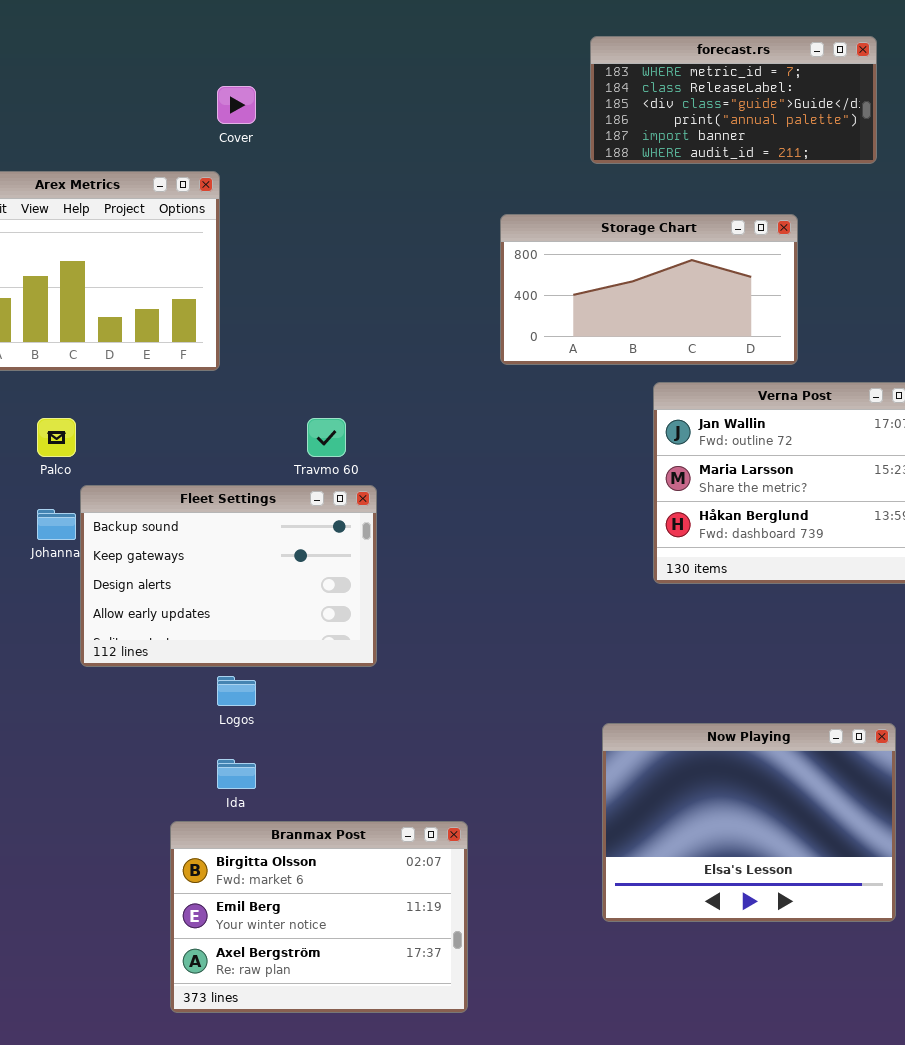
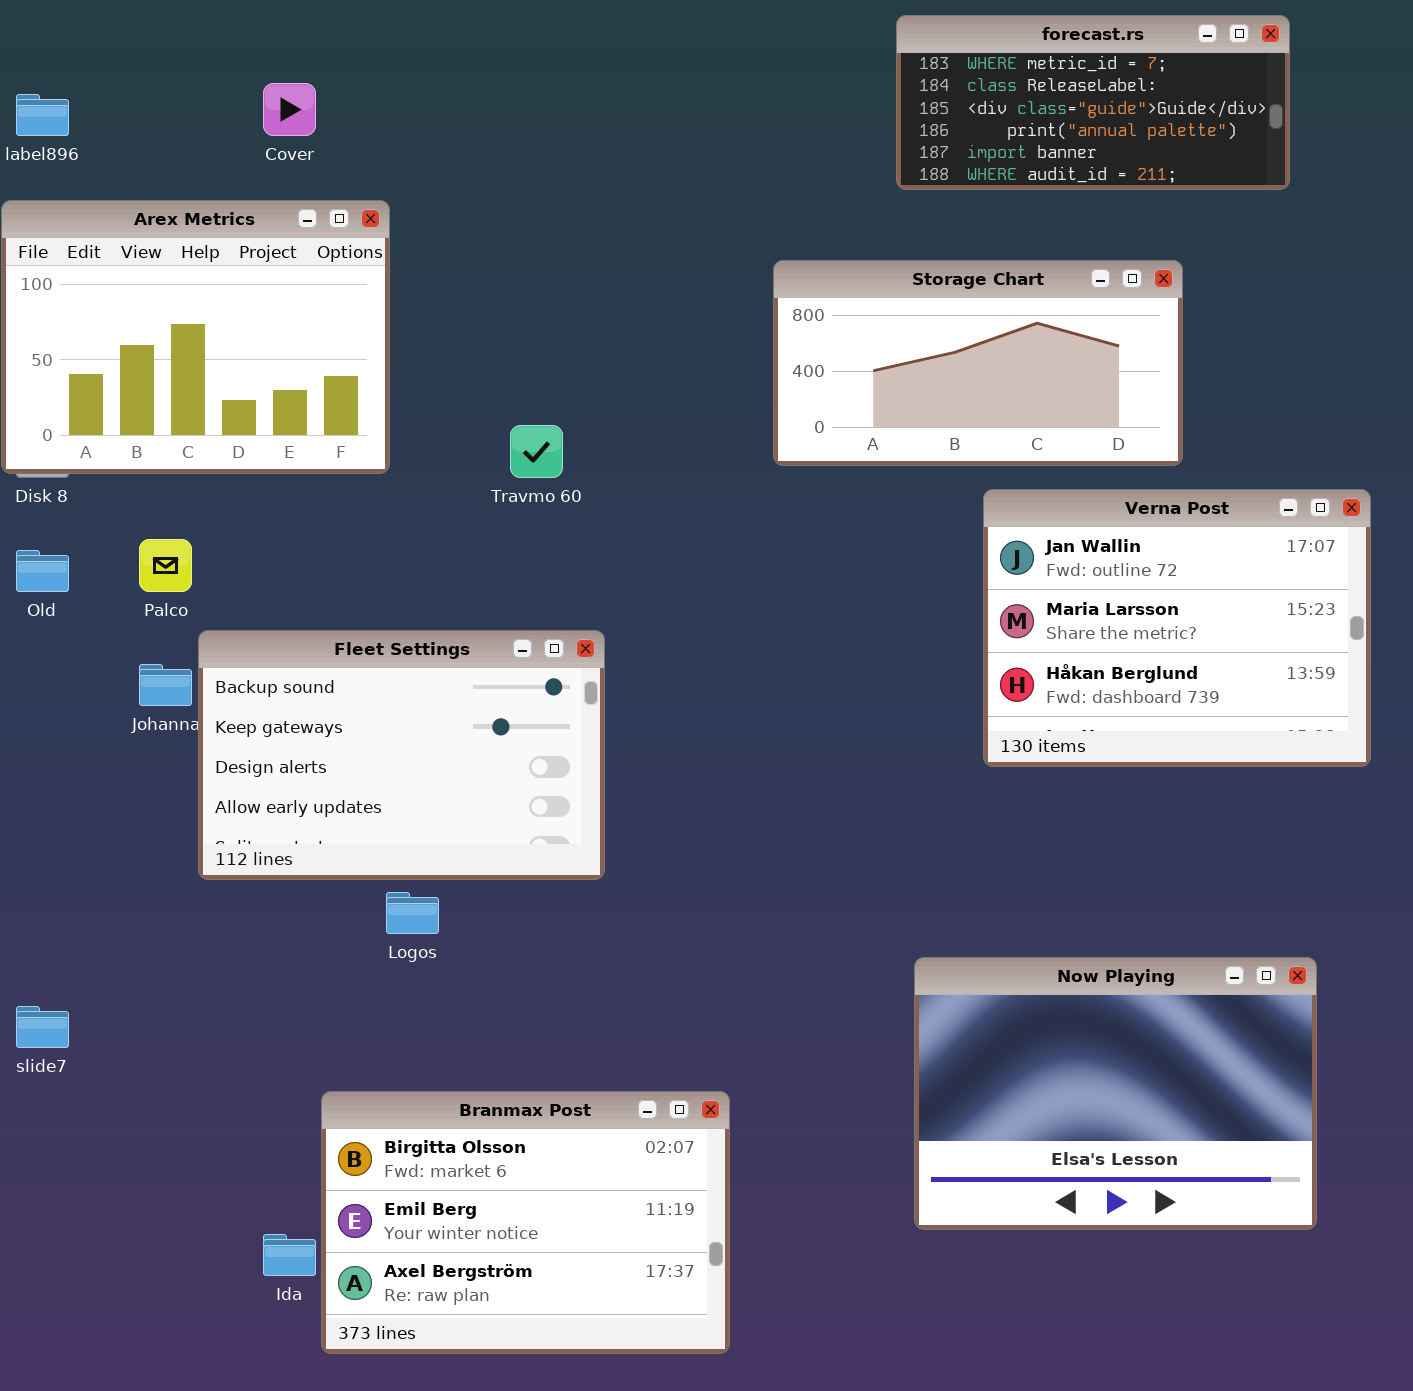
Cover: [217,86,256,124] -> [263,83,316,136], moved
Travmo 60: [307,418,346,457] -> [510,425,563,478], moved
Ida: [217,759,256,789] -> [263,1234,316,1276], moved

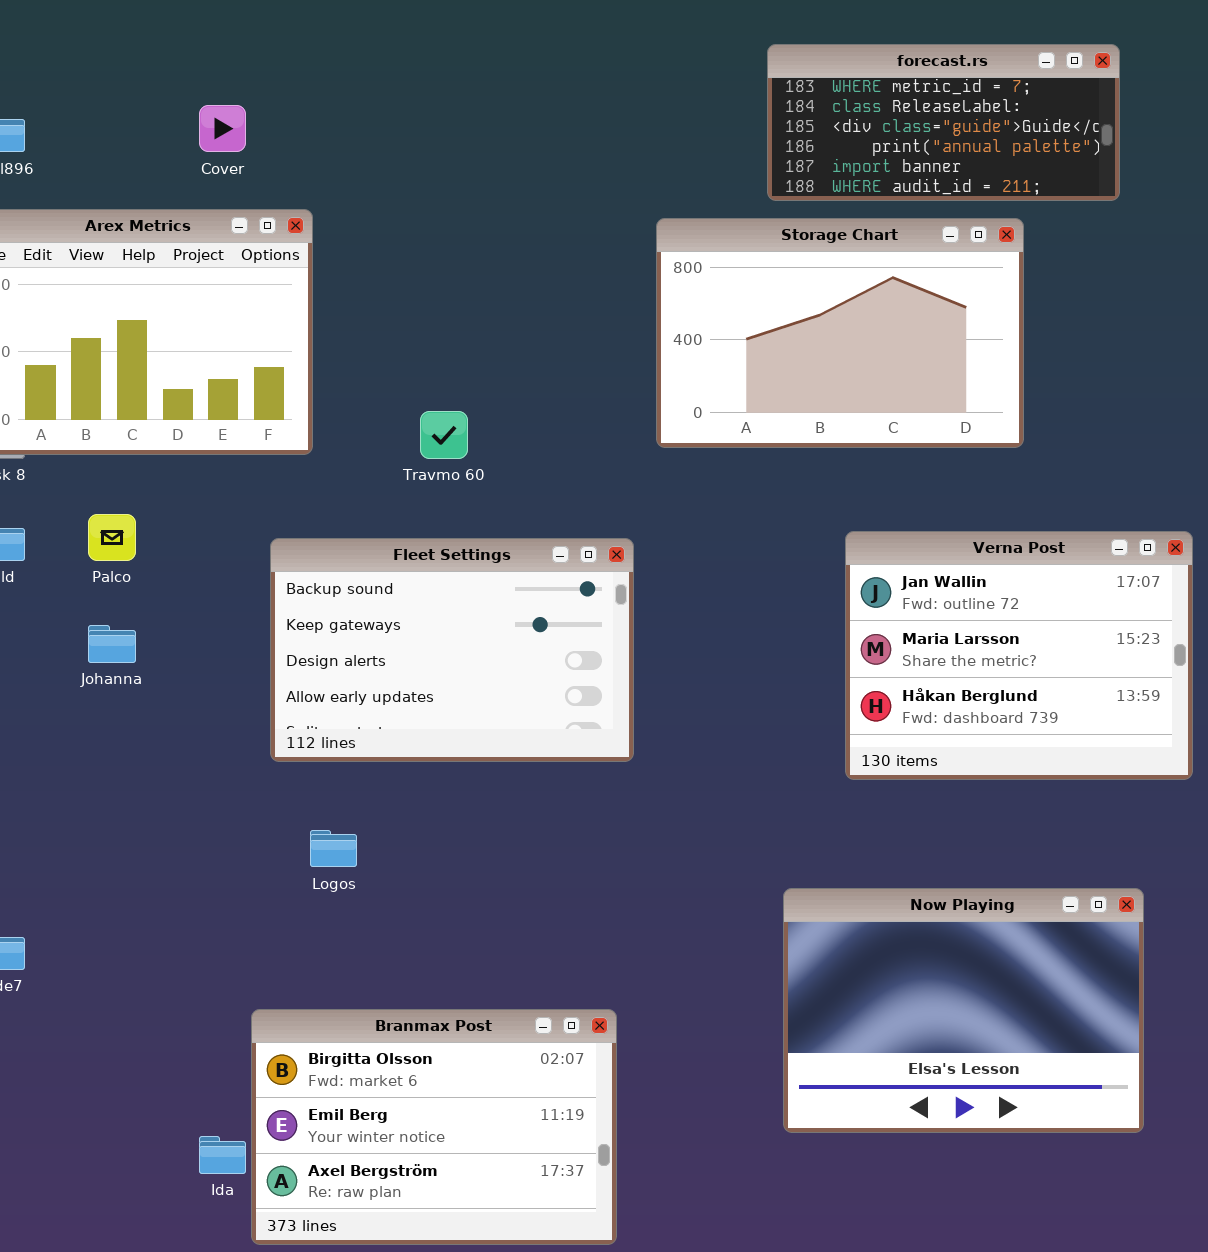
Storage Chart: [773,260,1183,466] -> [656,218,1024,448], resized
Verna Post: [983,489,1371,767] -> [845,531,1193,780], moved
Fleet Settings: [198,630,605,880] -> [270,538,634,762], moved

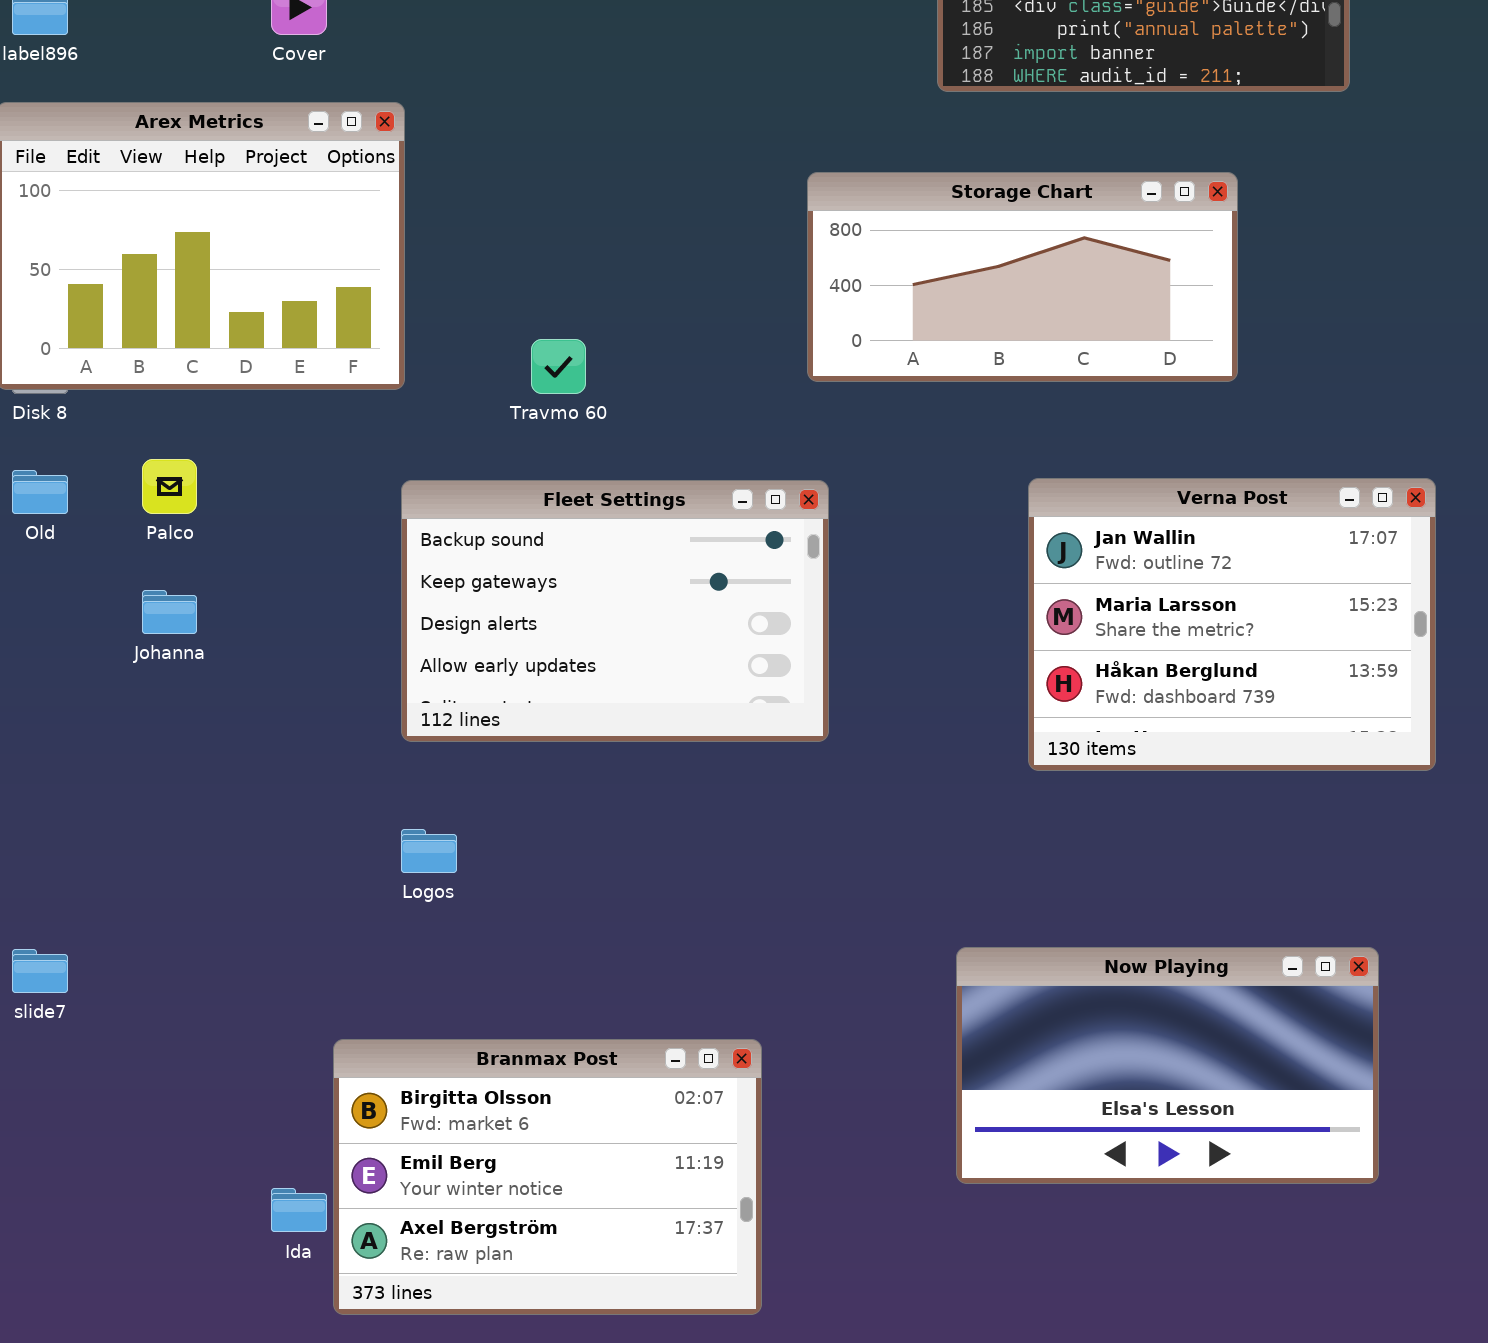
Storage Chart: [656,218,1024,448] -> [807,172,1238,382], resized
Fleet Settings: [270,538,634,762] -> [401,480,829,742], moved
Now Playing: [783,888,1144,1133] -> [956,947,1379,1184], resized

